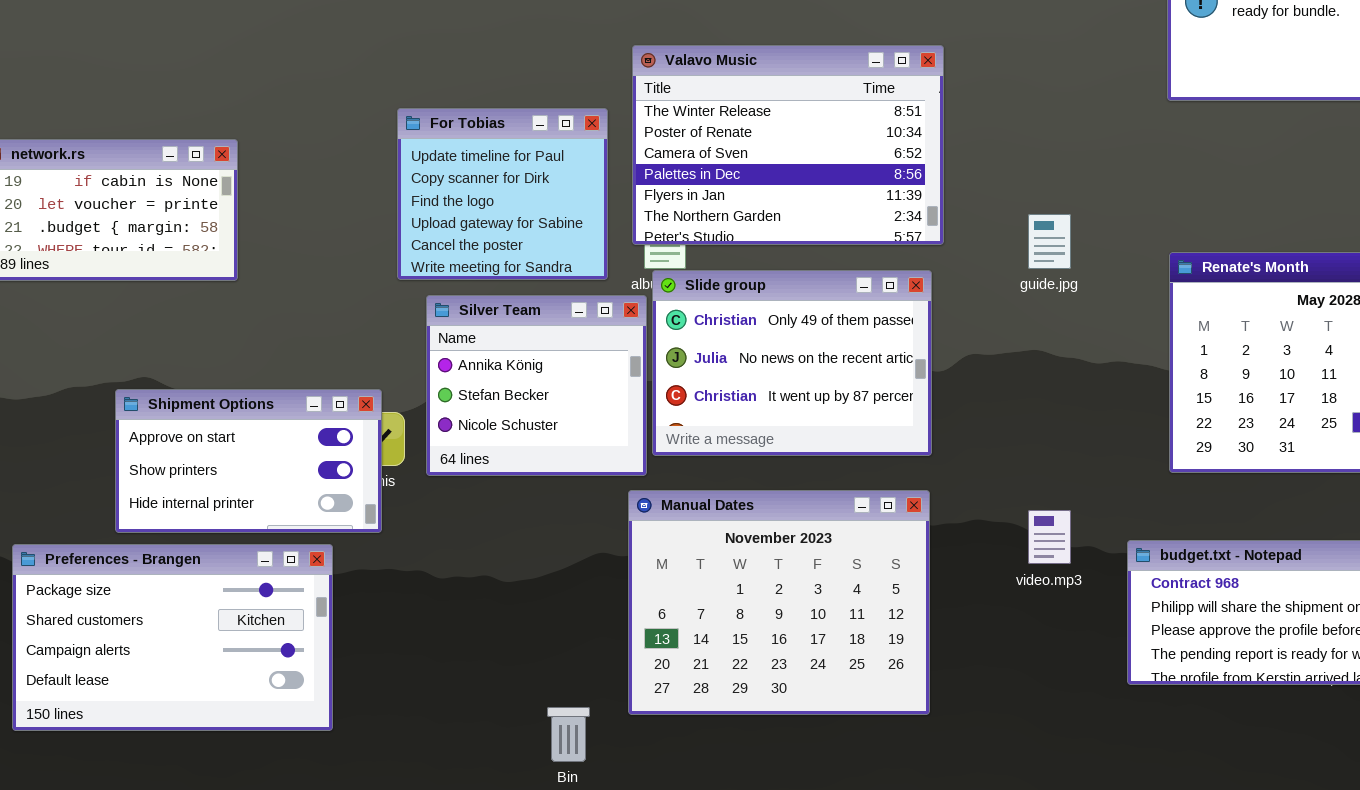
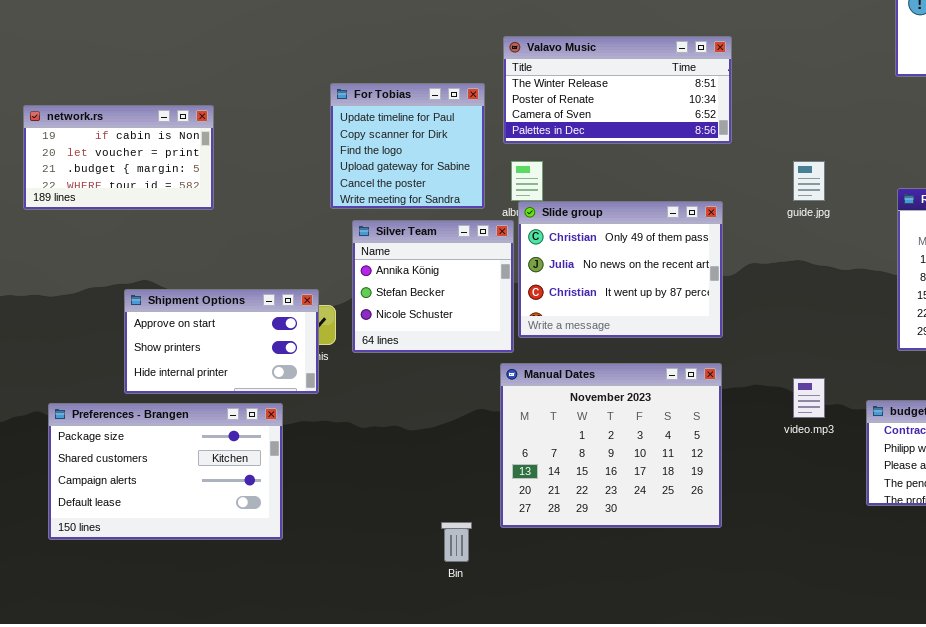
Valavo Music: [632,45,944,245] -> [503,36,732,144], resized

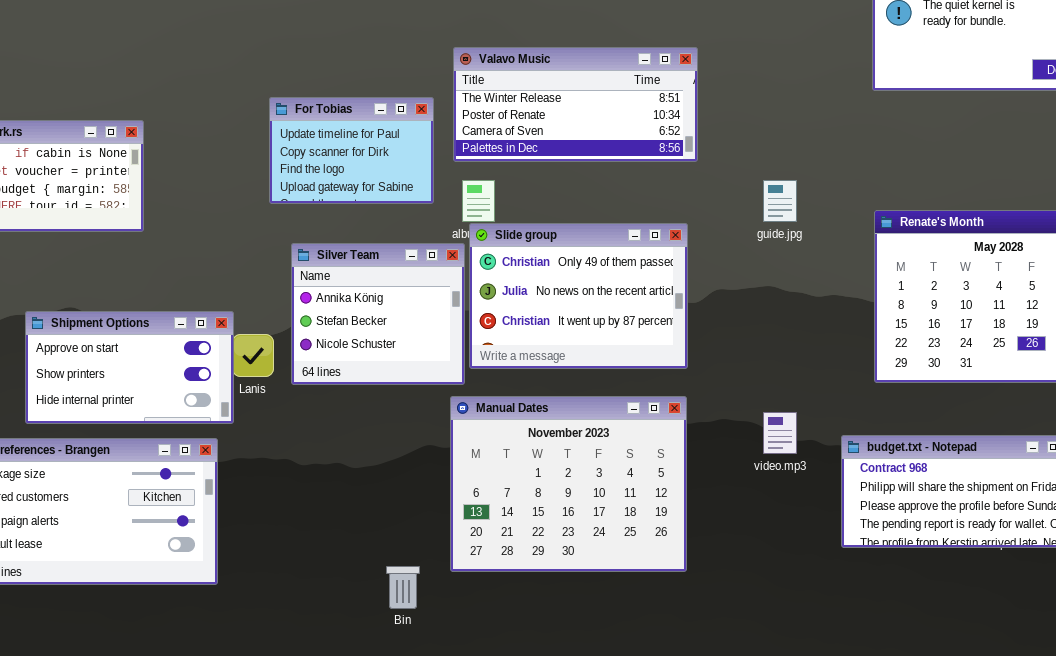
For Tobias: [330,83,485,209] -> [269,97,434,204], resized
Shipment Options: [124,289,319,394] -> [25,311,234,424], moved

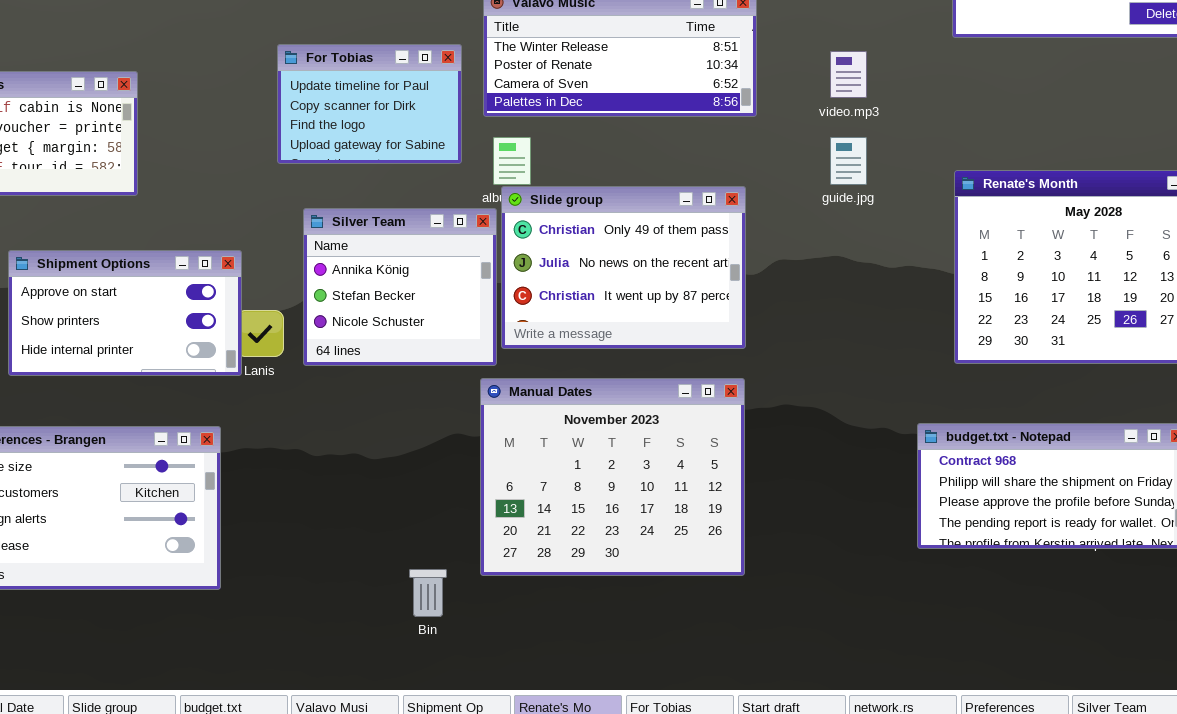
Shipment Options: [25,311,234,424] -> [8,250,242,376], moved
video.mp3: [763,412,797,454] -> [830,51,867,98], moved

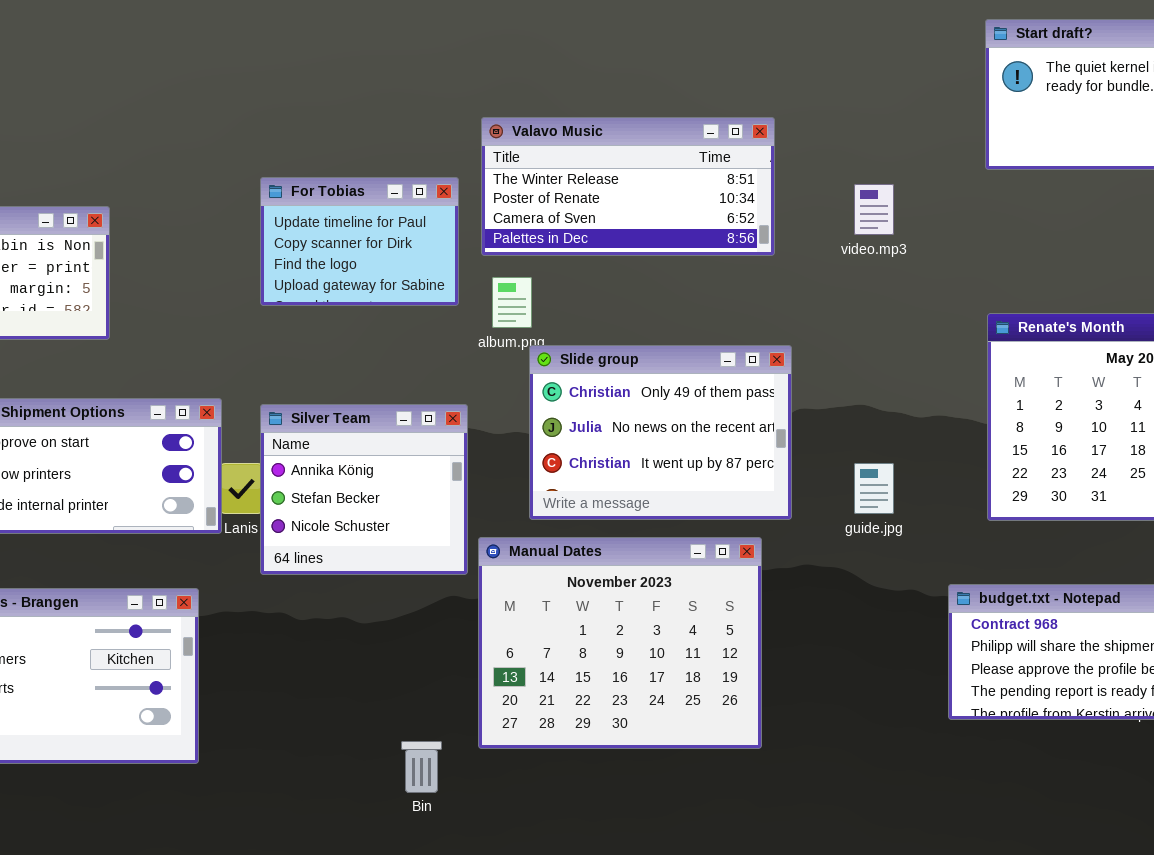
guide.jpg: [830,137,867,185] -> [854,463,894,514], moved
Slide group: [501,186,746,349] -> [529,345,792,520], moved
Silver Team: [303,208,497,366] -> [260,404,468,575], moved

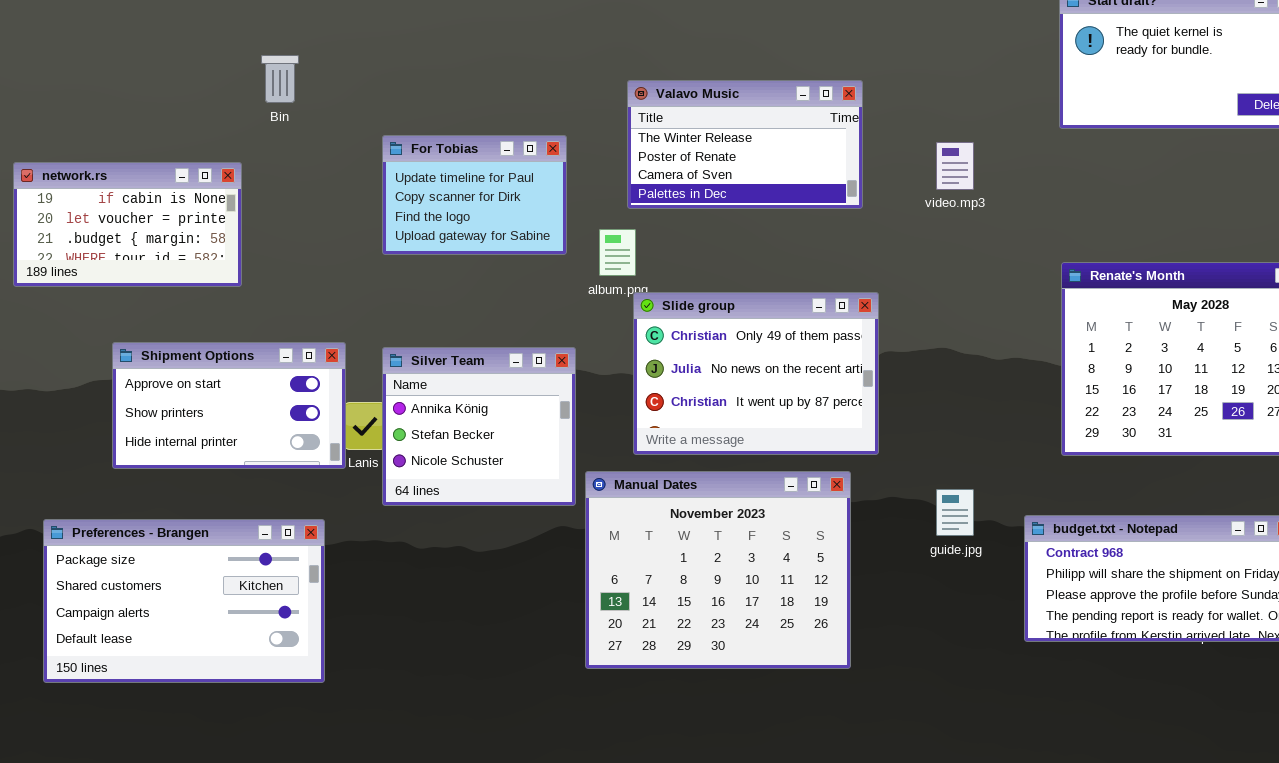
Valavo Music: [481,117,775,256] -> [627,80,863,209], resized
guide.jpg: [854,463,894,514] -> [936,489,974,536], moved
Bin: [401,741,442,793] -> [261,55,299,103], moved

